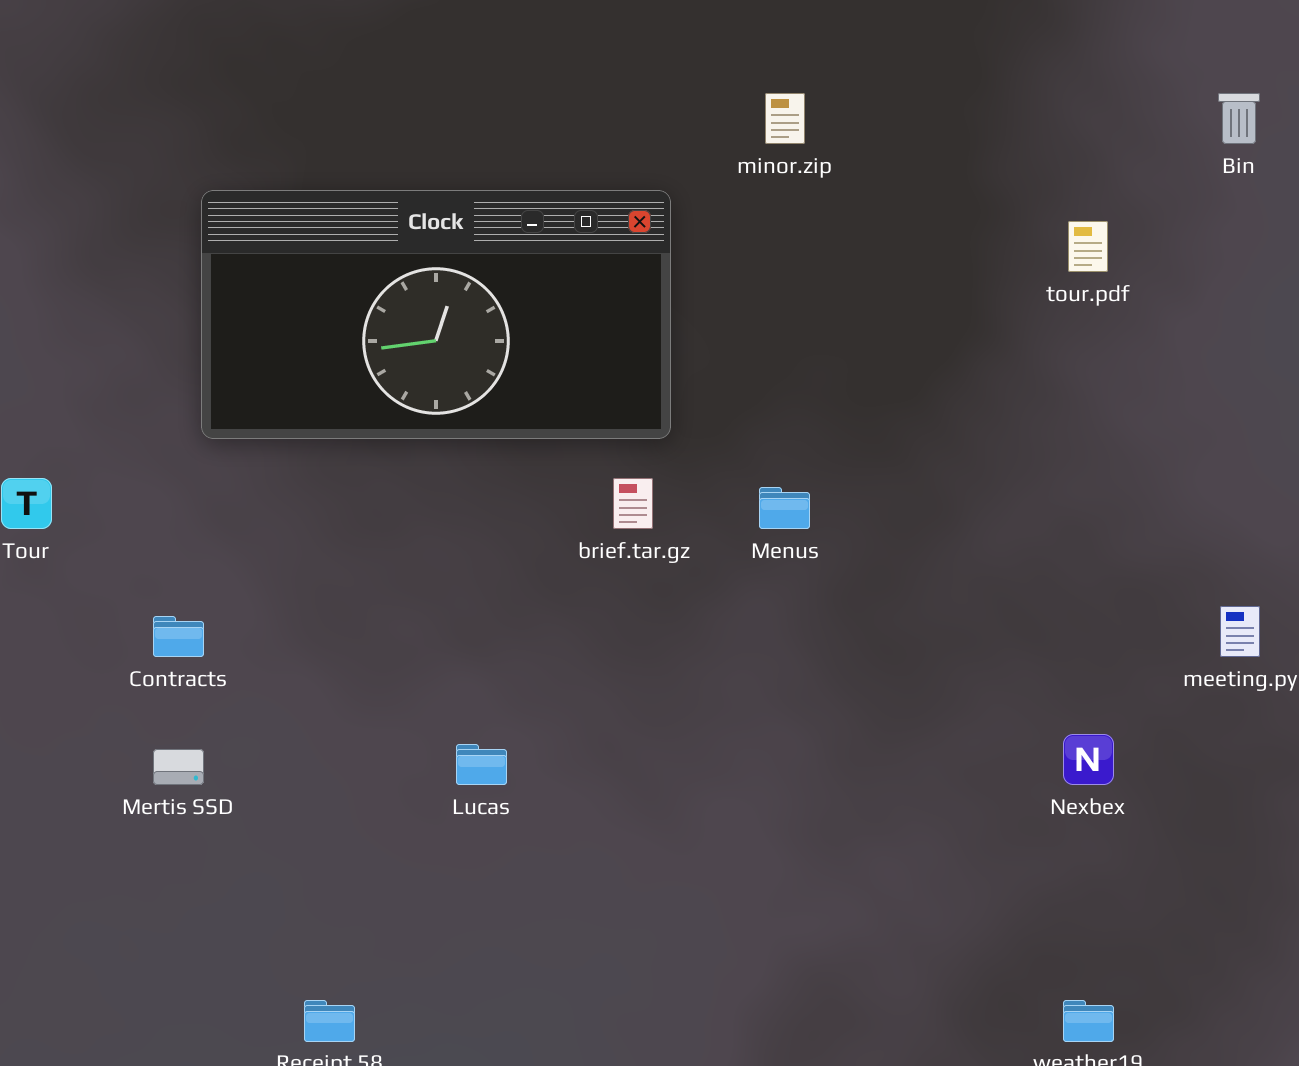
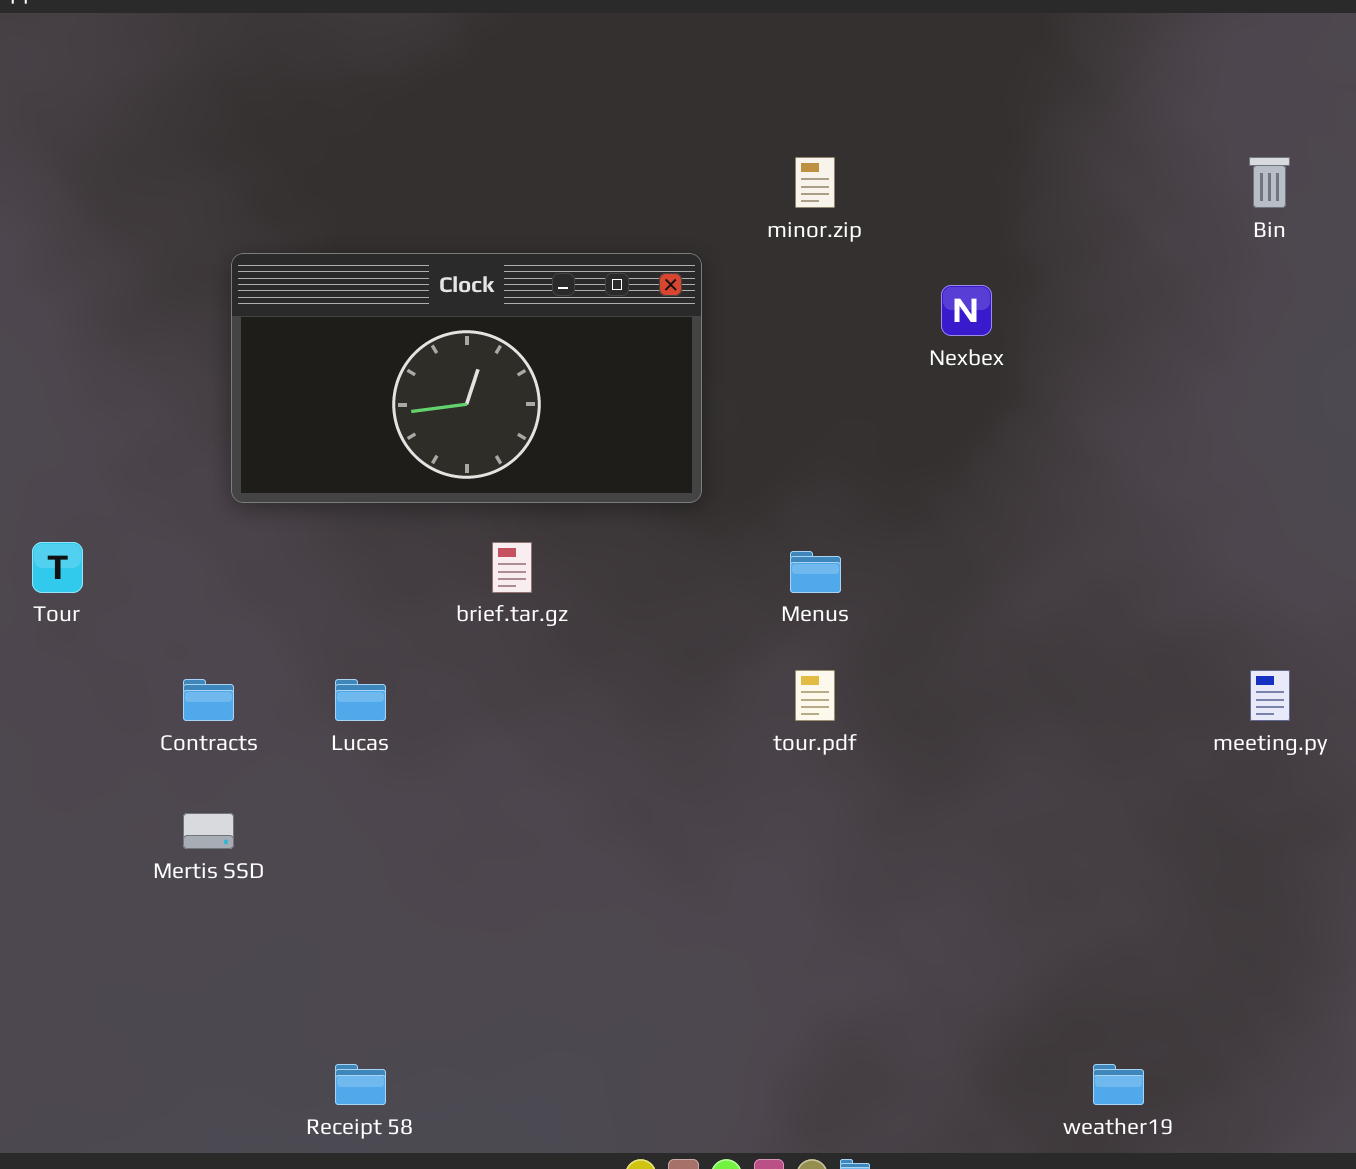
tour.pdf: [1068,221,1108,272] -> [795,670,835,721], moved
brief.tar.gz: [613,478,653,529] -> [492,542,532,593], moved
Nexbex: [1063,734,1114,785] -> [941,285,992,336], moved
Lucas: [456,744,507,785] -> [335,679,386,721], moved

